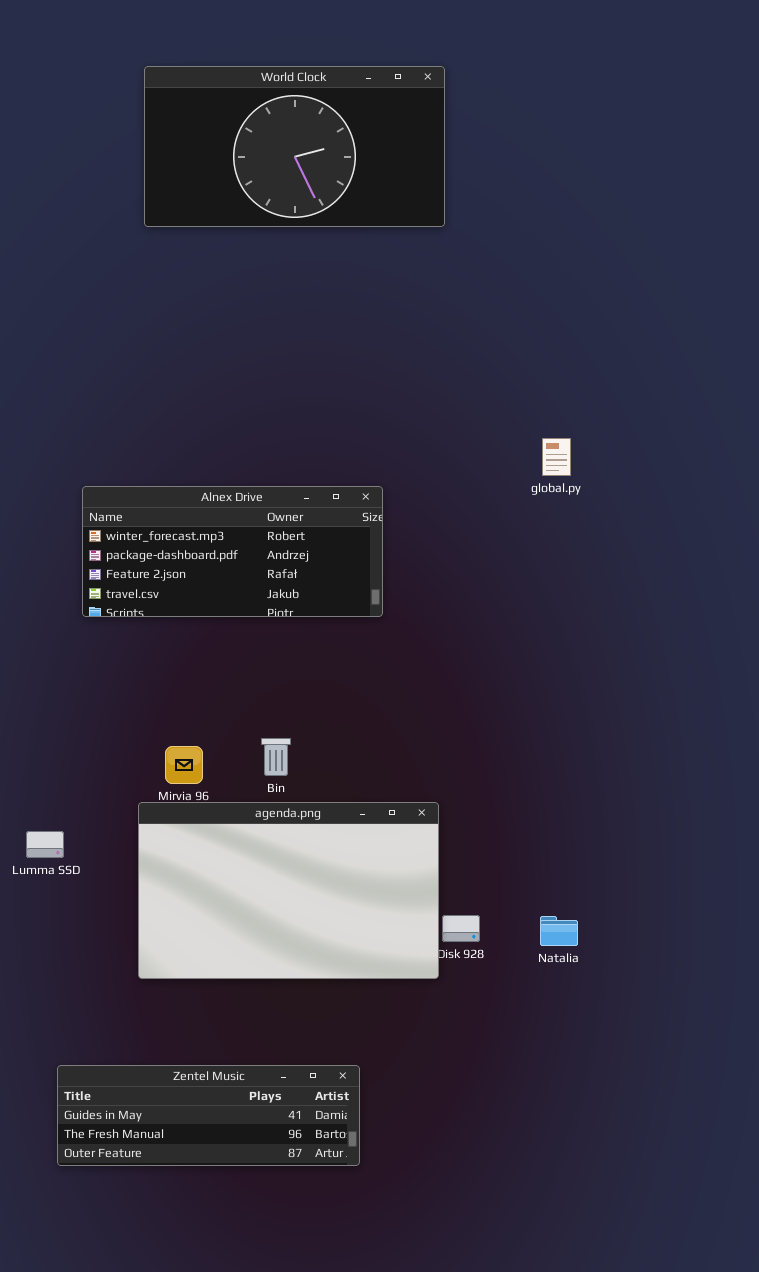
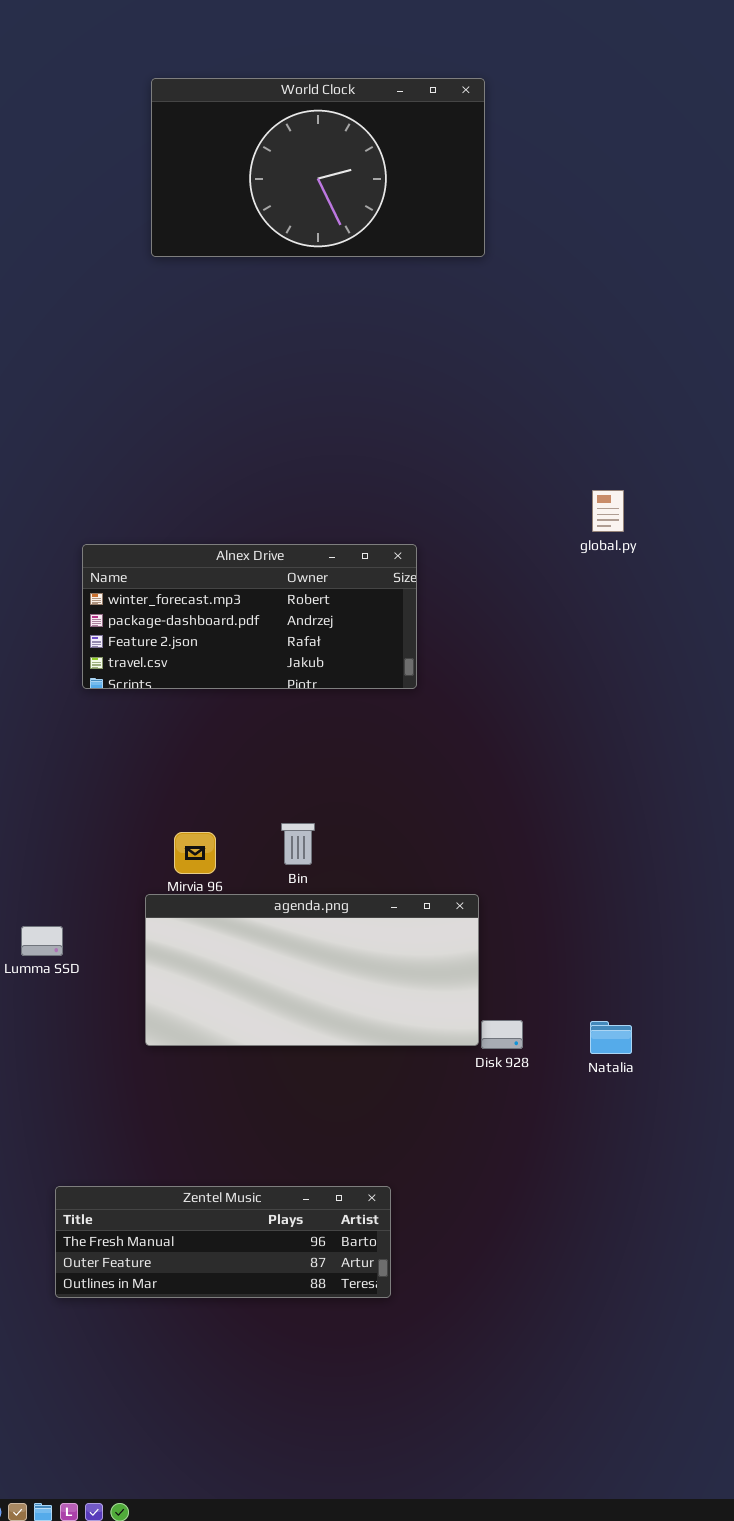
agenda.png: [138,802,439,979] -> [145,894,479,1046], resized
Zentel Music: [57,1065,360,1166] -> [55,1186,391,1298], scrolled down 1 row

